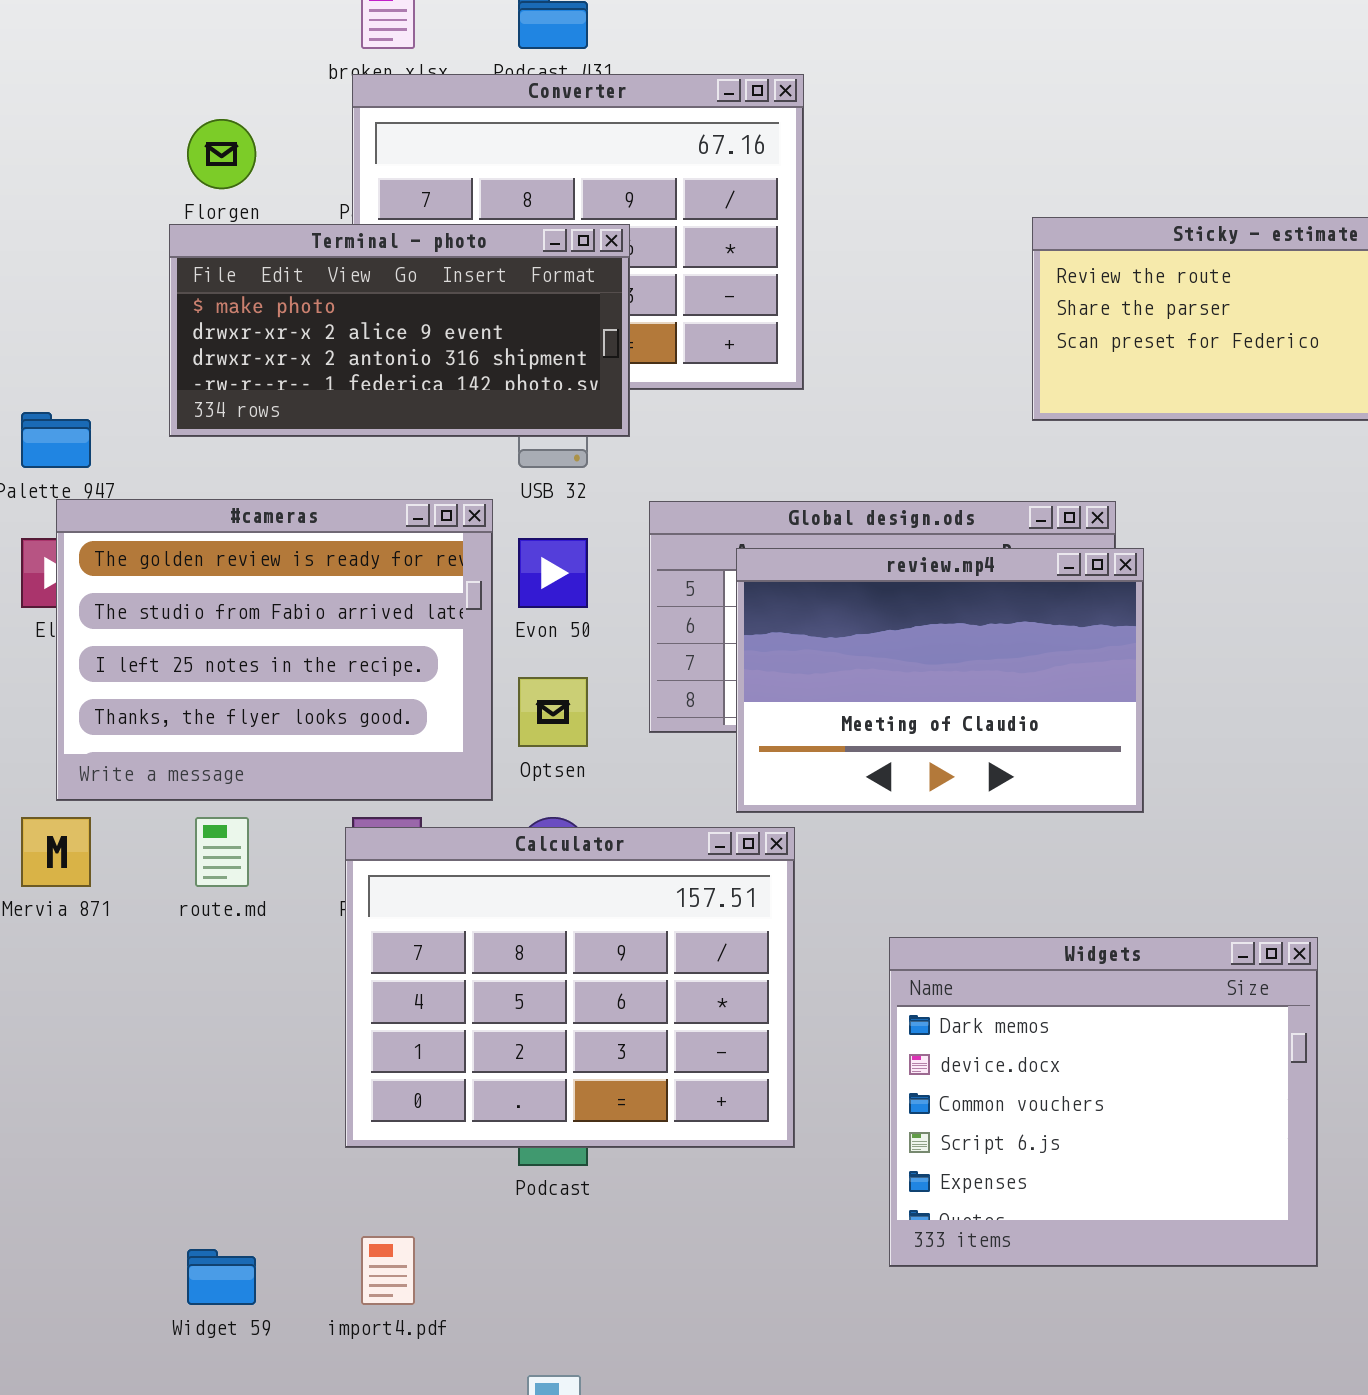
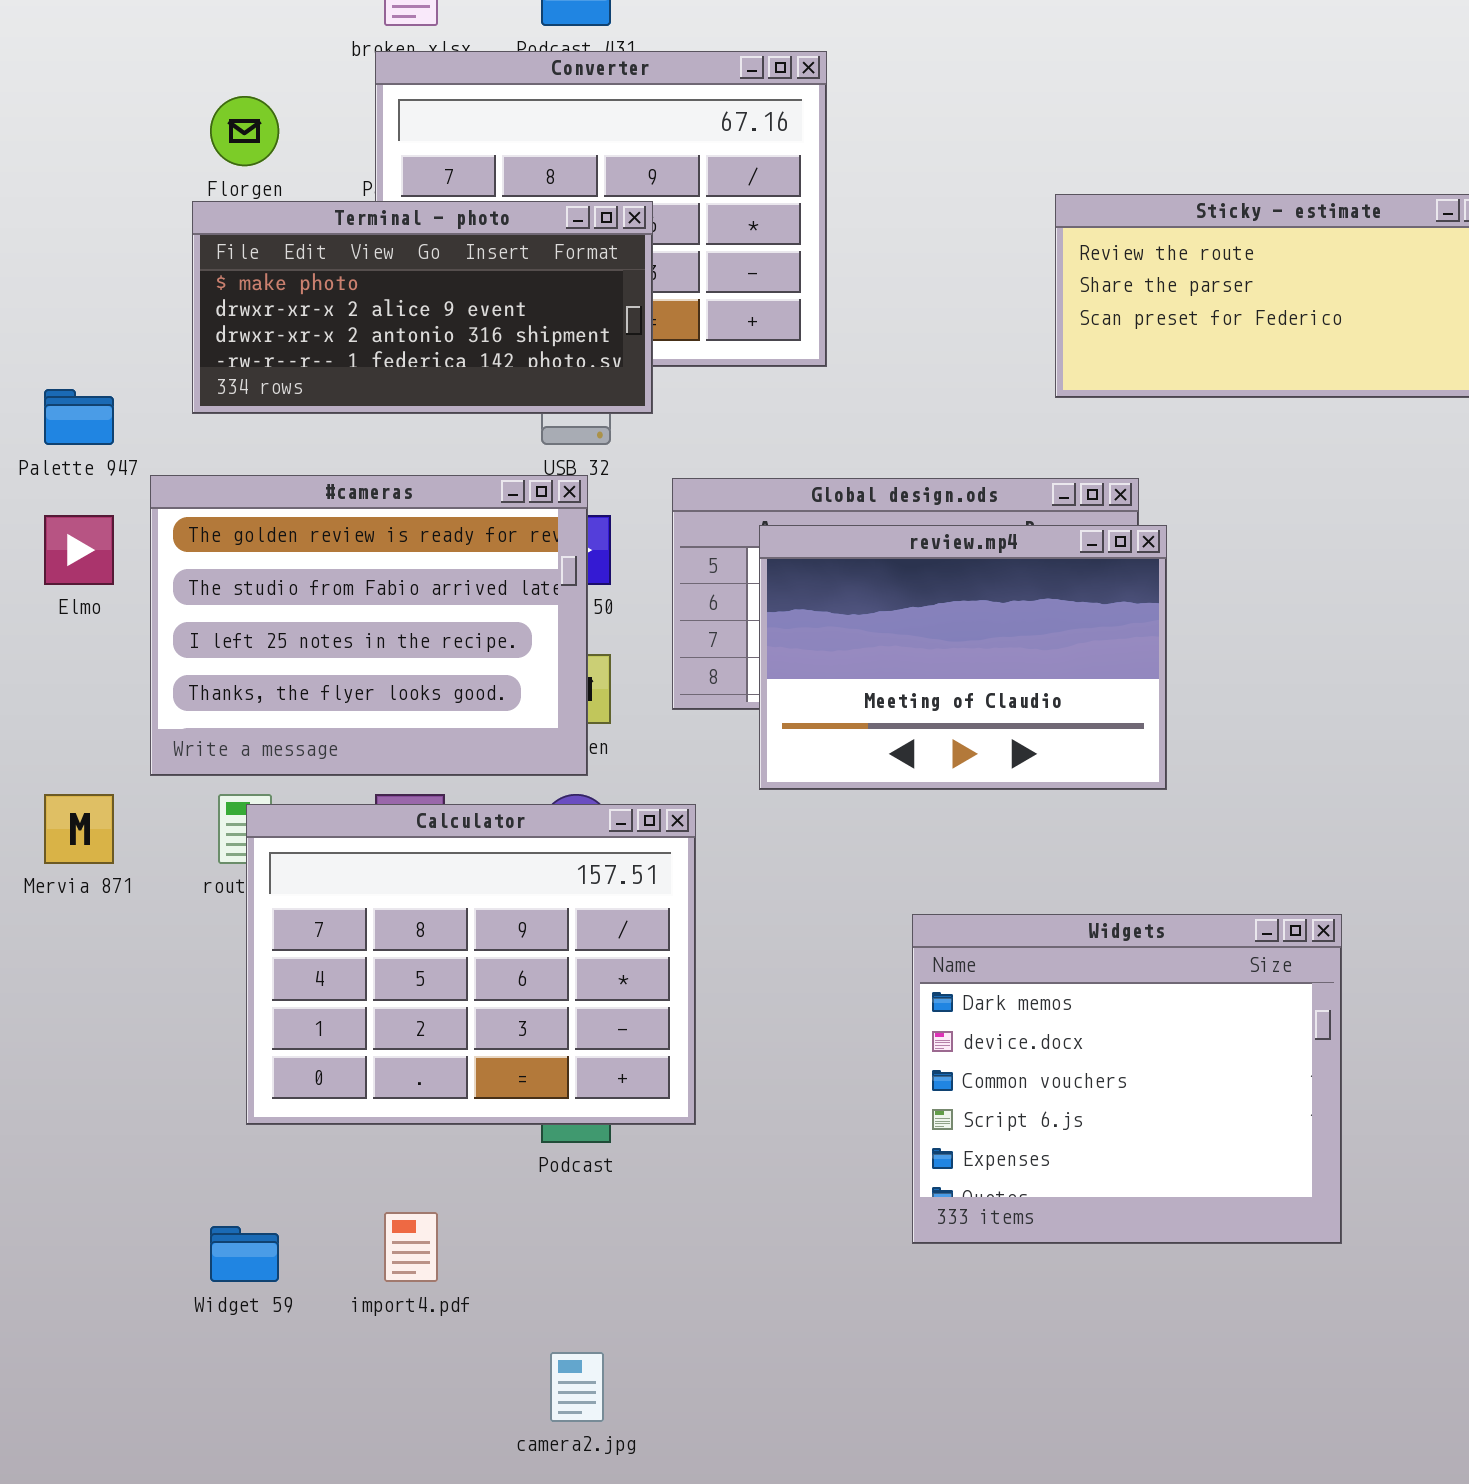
#cameras: [56,499,493,801] -> [150,475,588,776], moved
Calculator: [345,827,795,1148] -> [246,804,696,1125], moved

